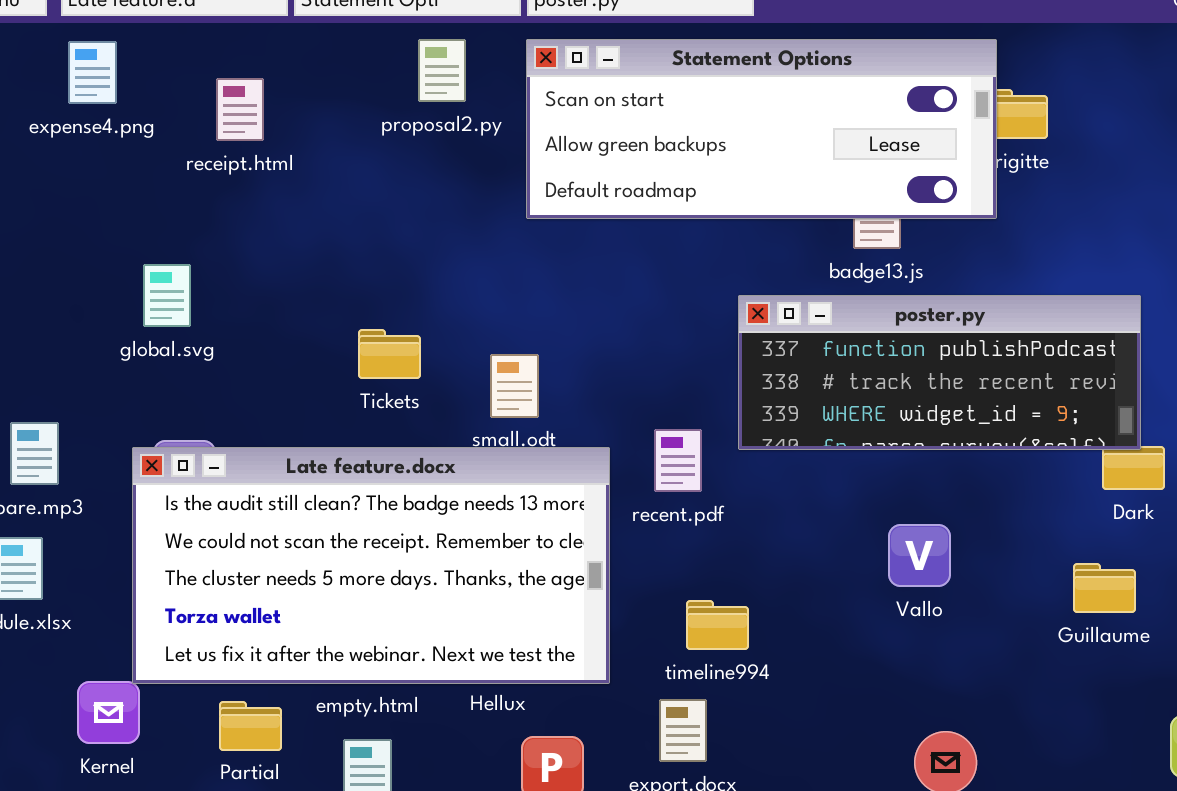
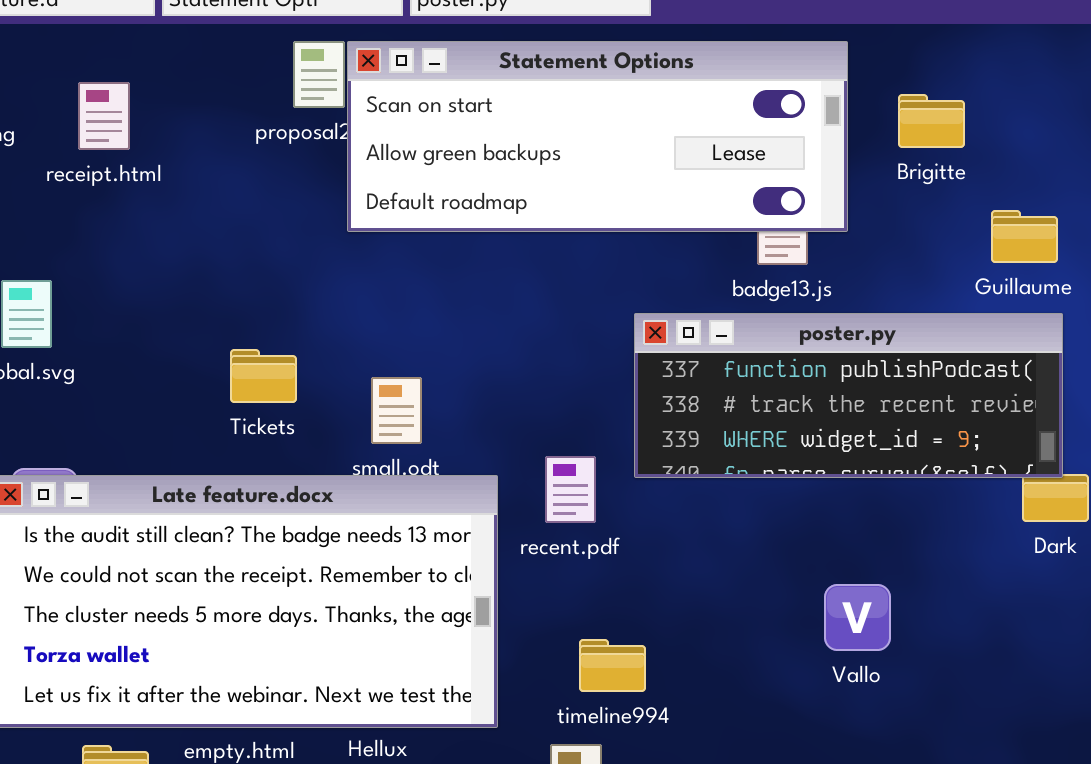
Statement Options: [526,39,997,219] -> [347,41,848,232], moved
Vallo: [888,524,951,587] -> [824,584,891,651], moved
Guillaume: [1073,563,1136,613] -> [991,210,1058,263], moved

